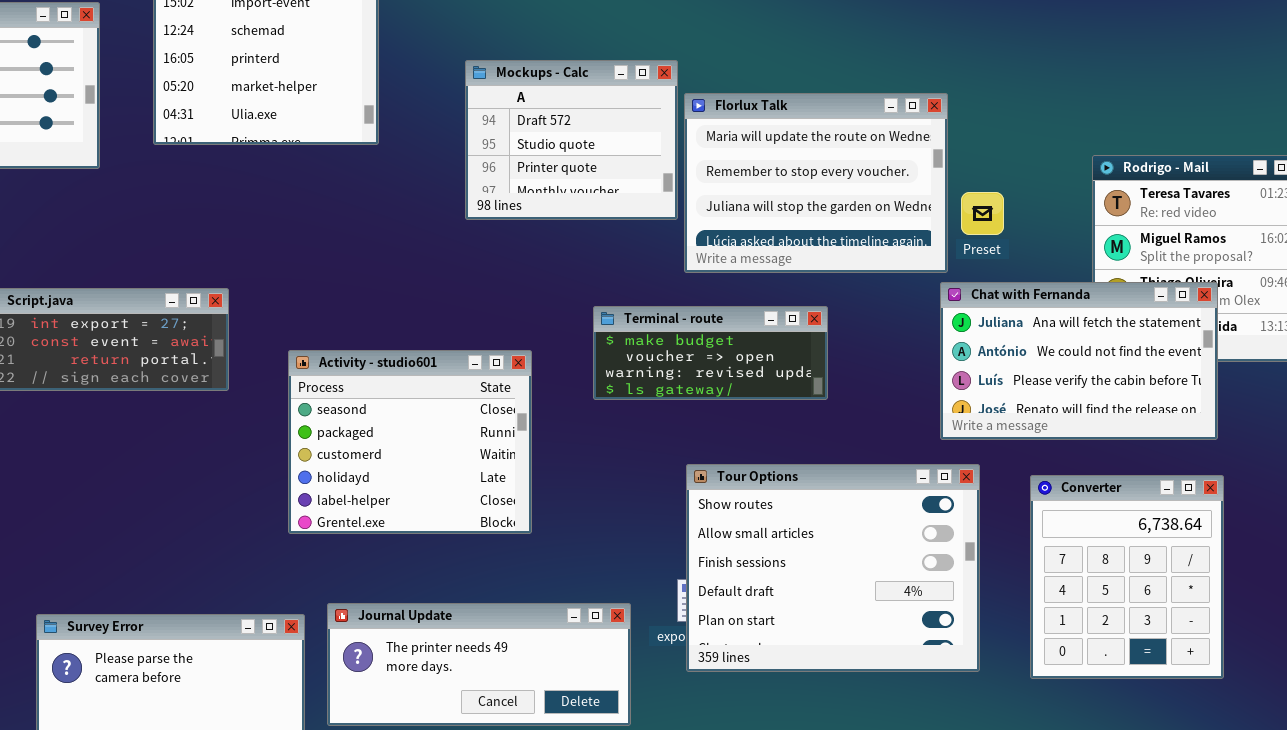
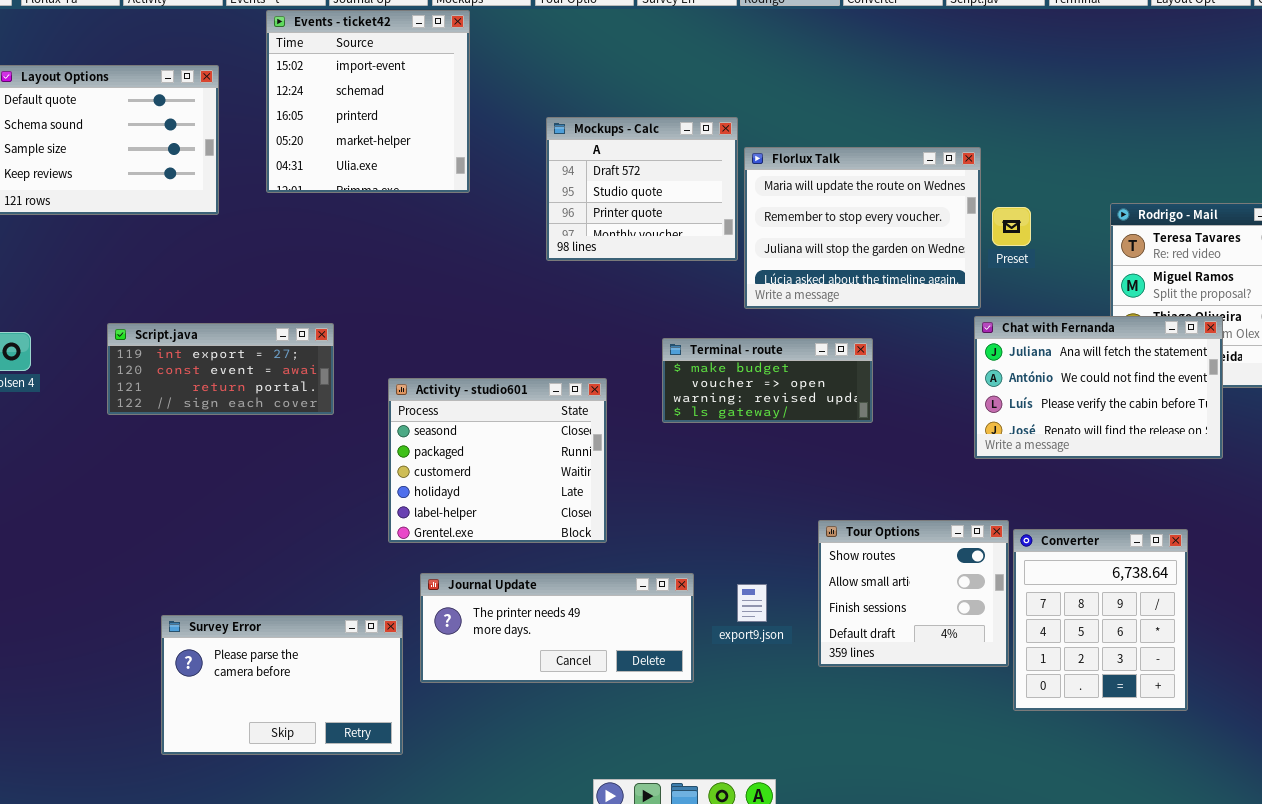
Preset: [961,192,1004,235] -> [992,207,1031,246], moved
Tour Options: [686,464,980,672] -> [818,520,1009,667], resized
Converter: [1030,475,1224,679] -> [1013,529,1188,711], moved
Journal Update: [327,603,631,726] -> [420,573,694,683], moved

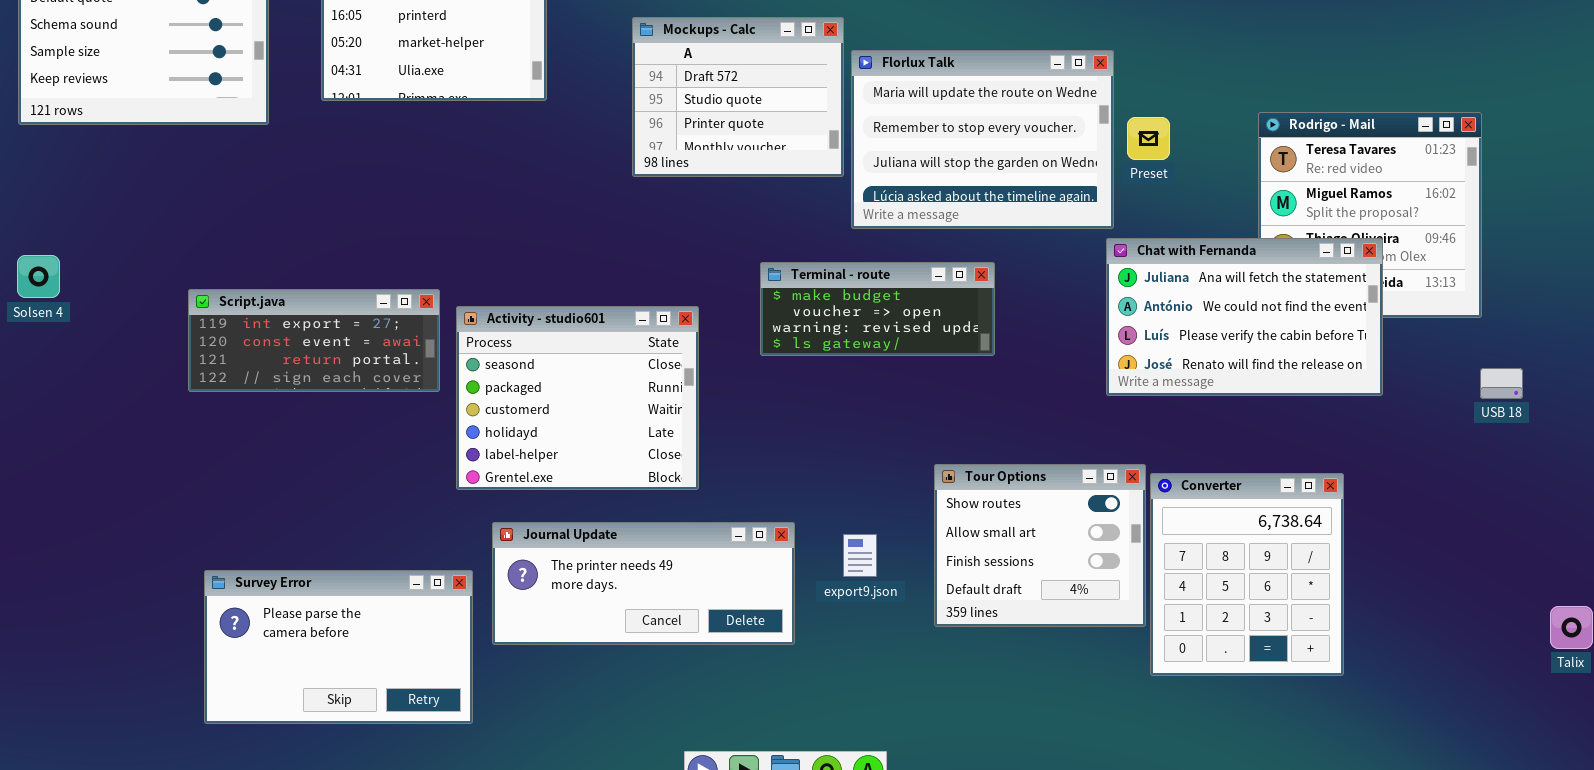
Script.java: [107,323,334,415] -> [188,289,440,392], moved

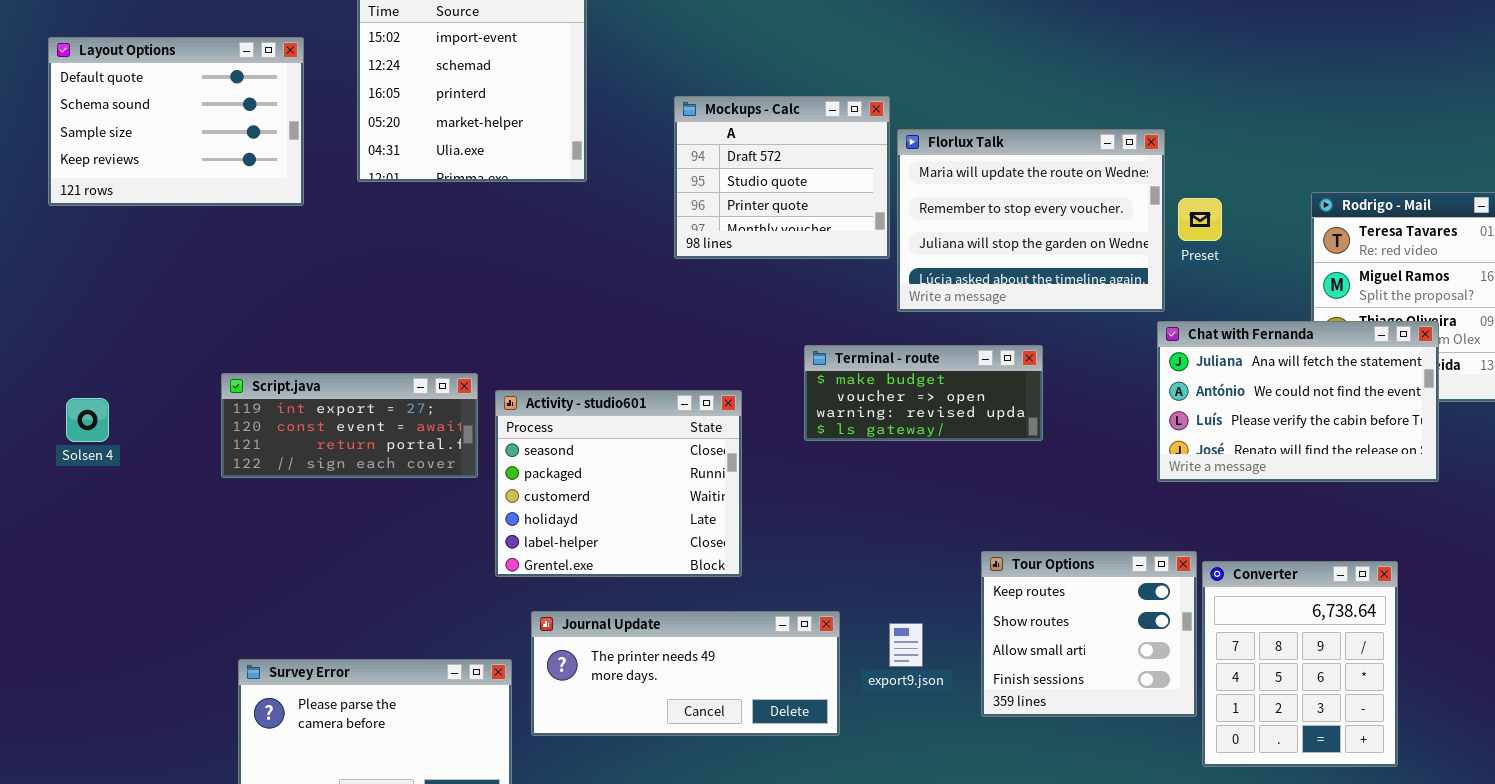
Solsen 4: [17,255,60,298] -> [66,398,109,442], moved
Tour Options: [934,464,1146,627] -> [981,551,1197,717], scrolled up 1 row

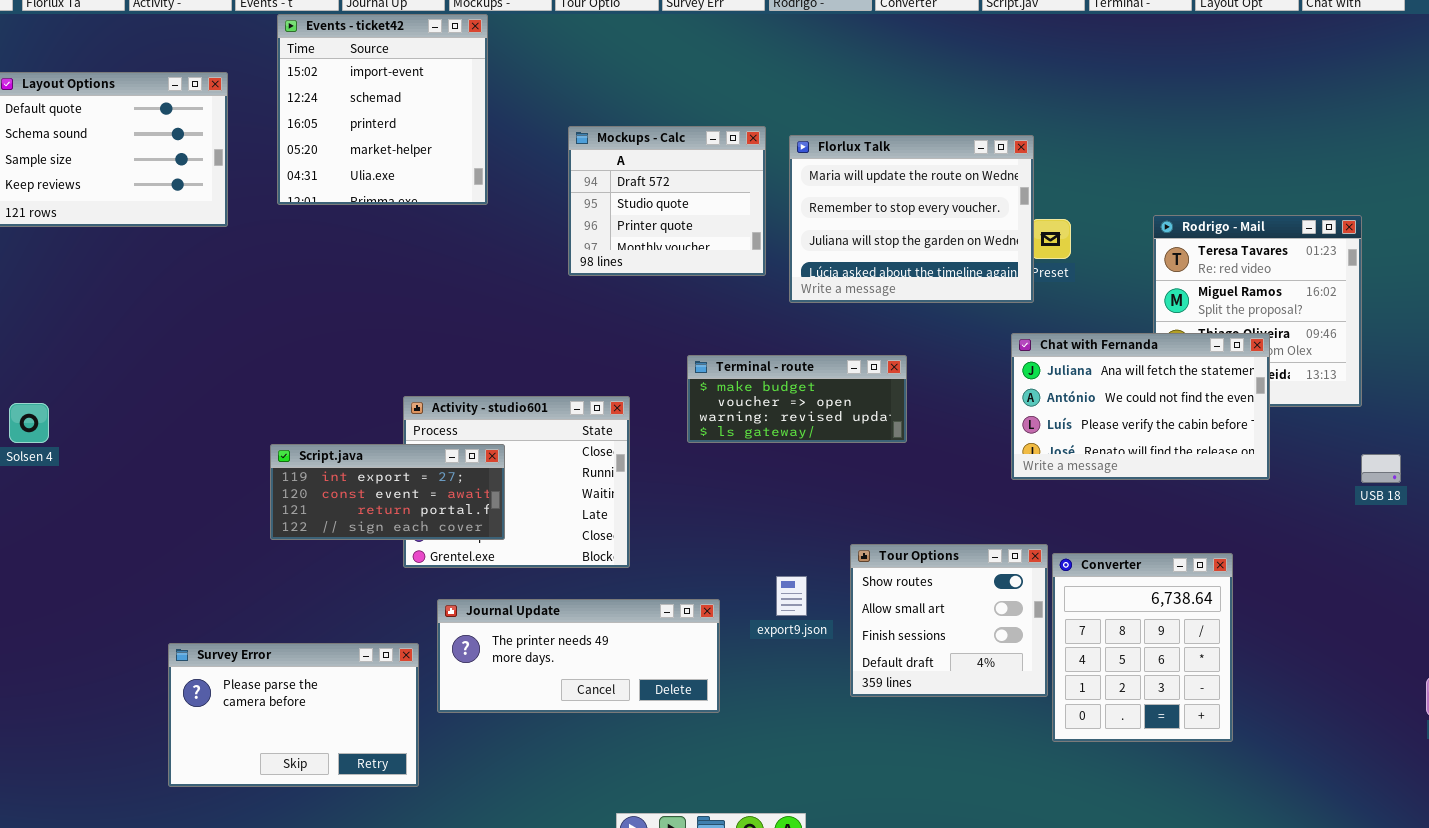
Florlux Talk: [897,129,1165,312] -> [789,135,1034,303], moved
Script.java: [221,373,478,478] -> [270,444,505,540], moved
Tour Options: [981,551,1197,717] -> [850,544,1048,697], scrolled down 1 row
export9.json: [889,623,923,667] -> [776,576,807,616], moved

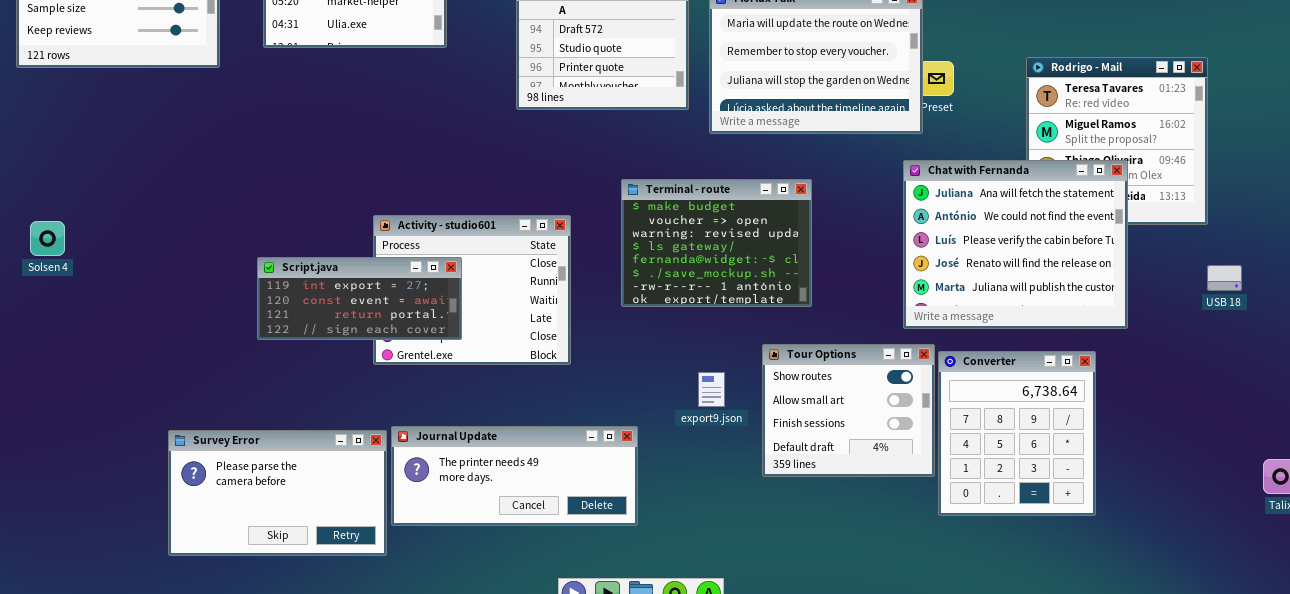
Chat with Fernanda: [1011,333,1270,480] -> [903,160,1128,329], resized
Terminal - route: [687,355,907,443] -> [621,179,812,307], resized
Journal Update: [437,599,720,713] -> [391,426,638,526], moved

